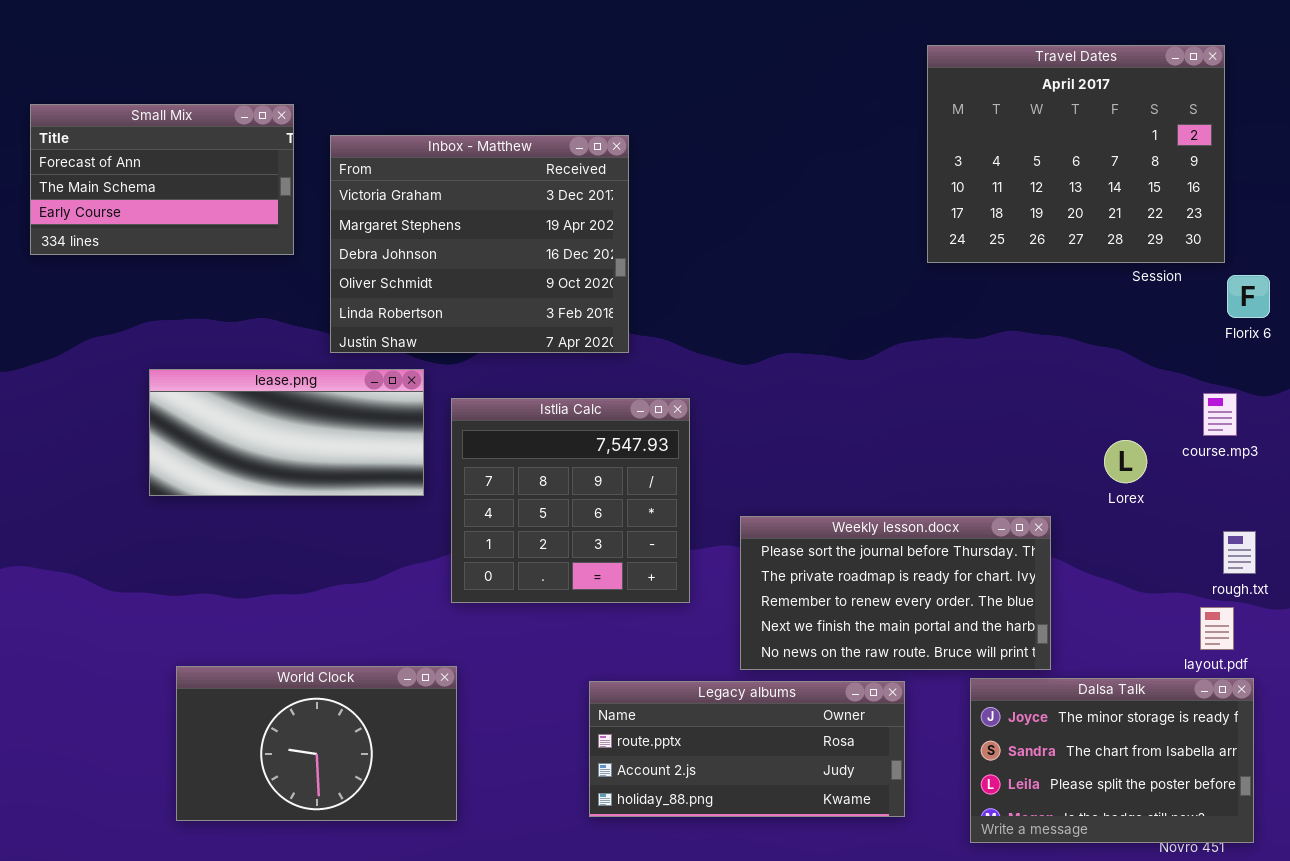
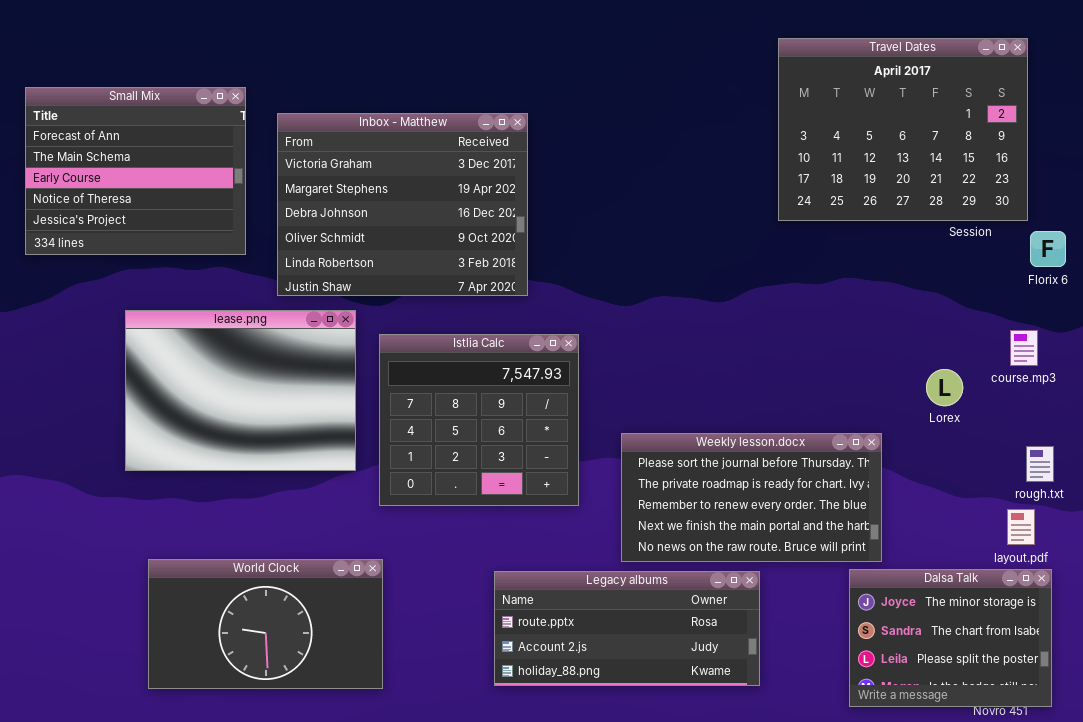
Small Mix: [30,104,294,255] -> [25,87,246,255], resized
lease.png: [149,369,424,496] -> [125,310,356,471], resized
Dalsa Talk: [970,678,1254,843] -> [849,569,1052,707], resized

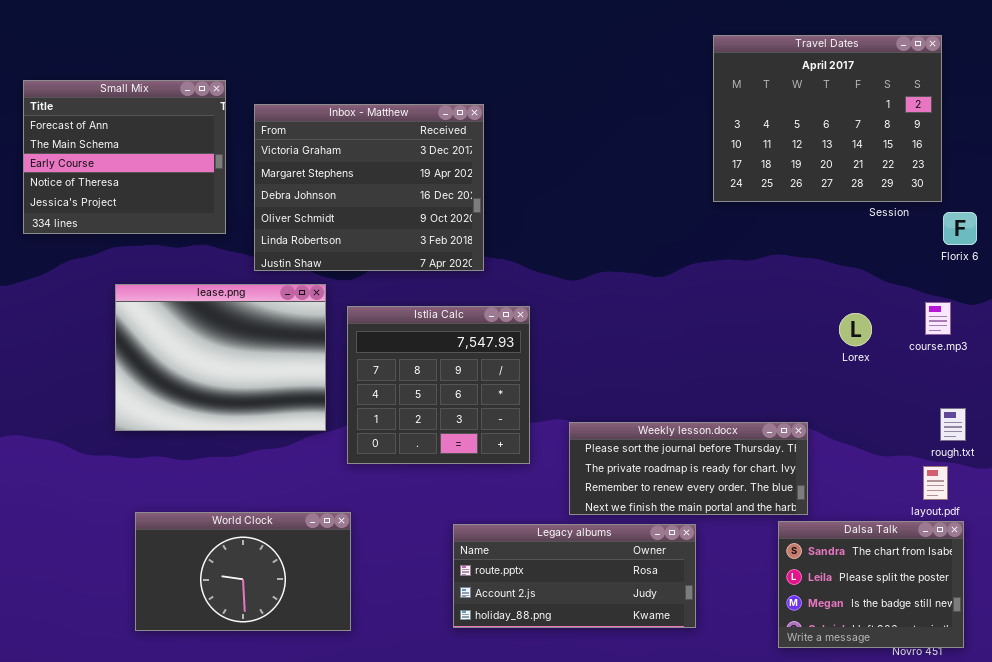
Lorex: [926,369,963,406] -> [839,313,872,346], moved
Weekly lesson.docx: [621,433,882,562] -> [569,422,808,515], resized
Dalsa Talk: [849,569,1052,707] -> [778,521,964,648], scrolled down 1 row

